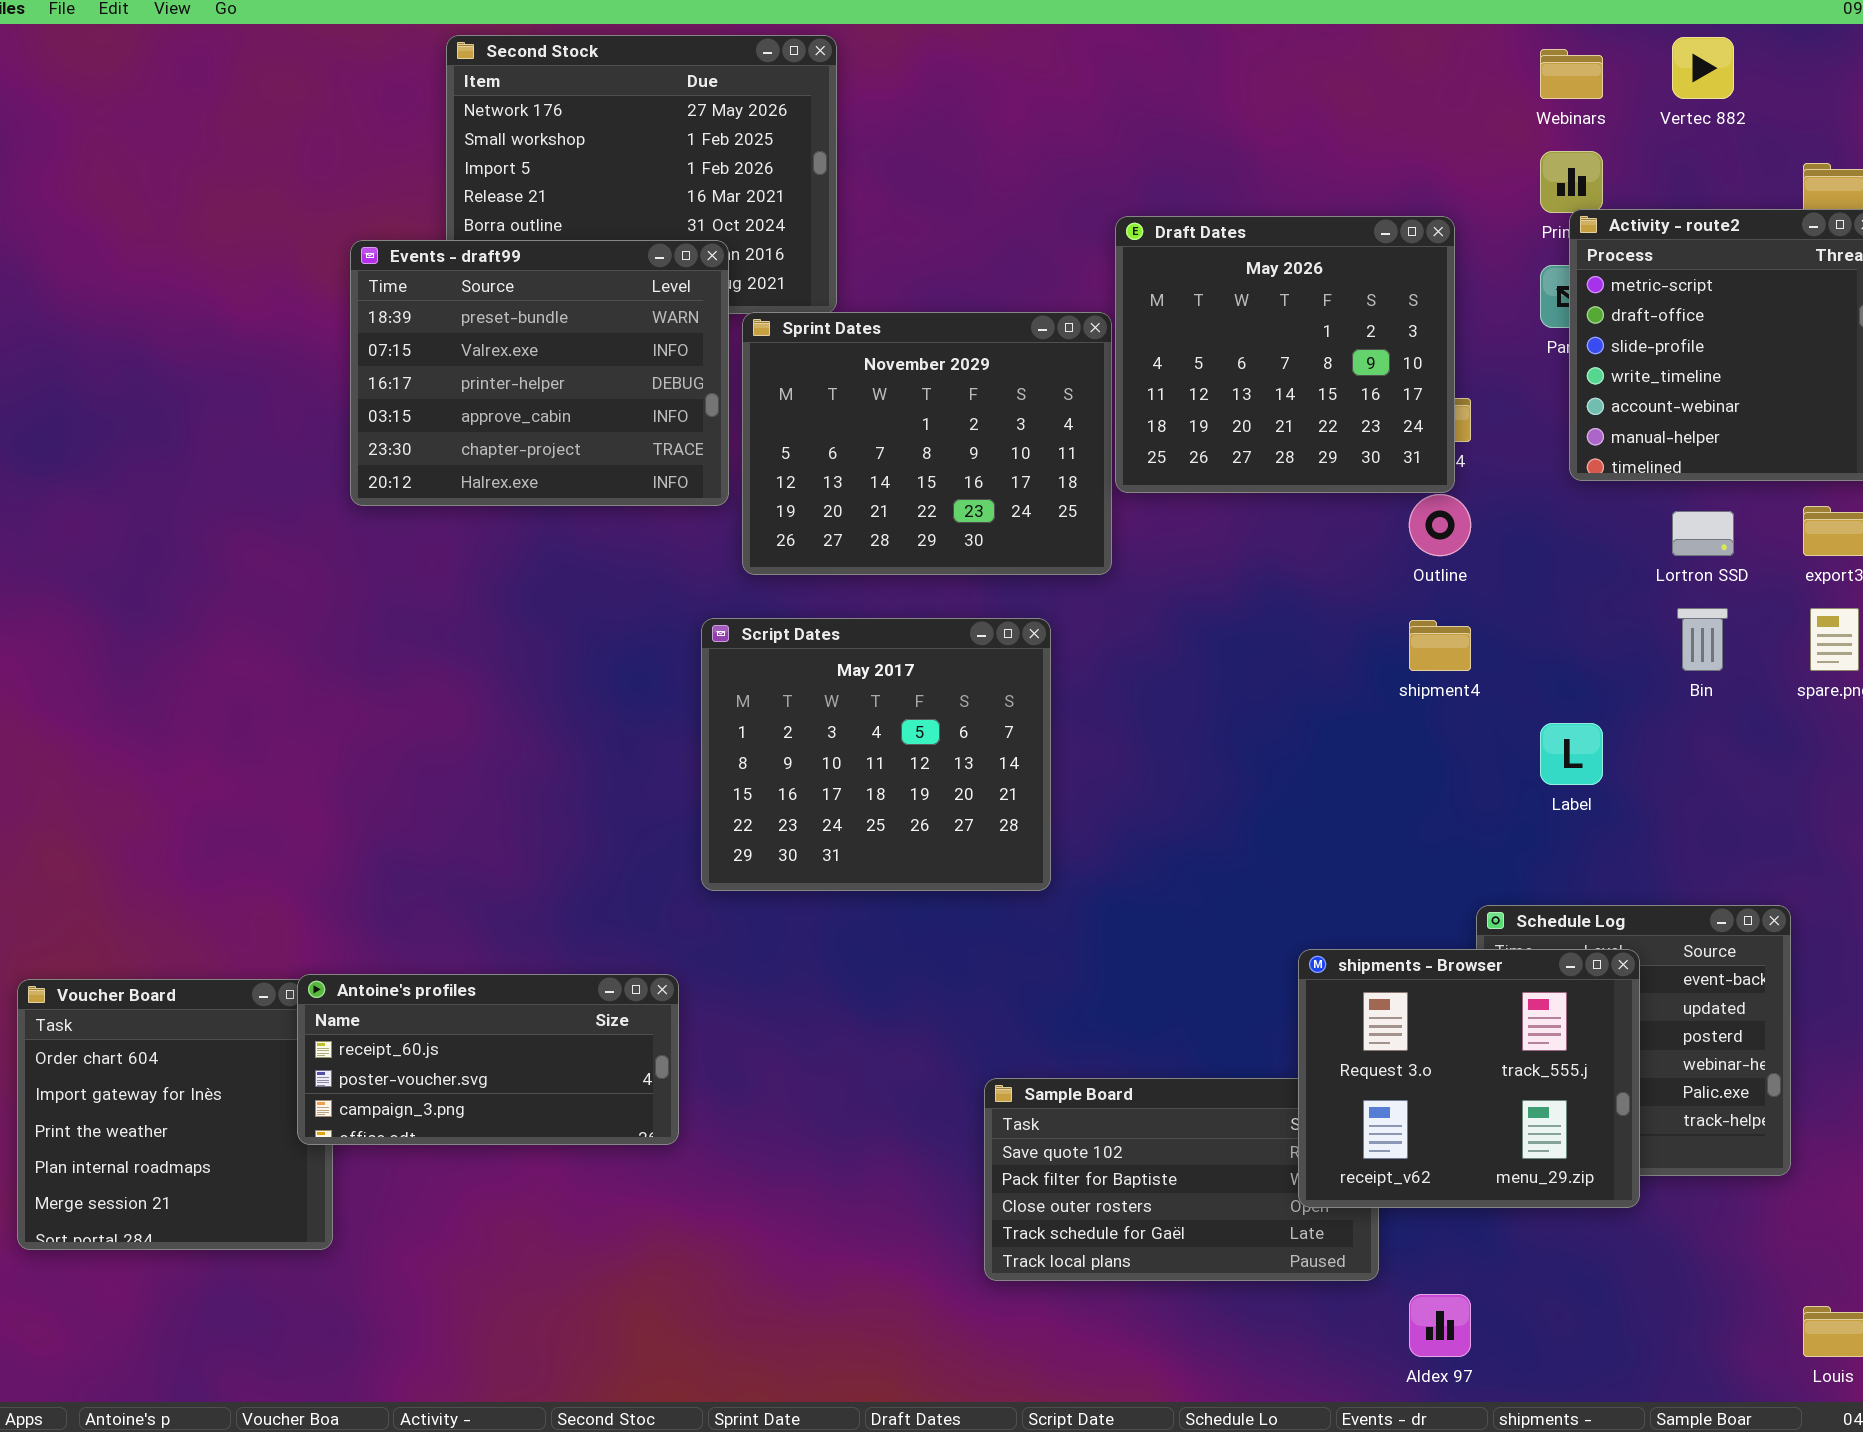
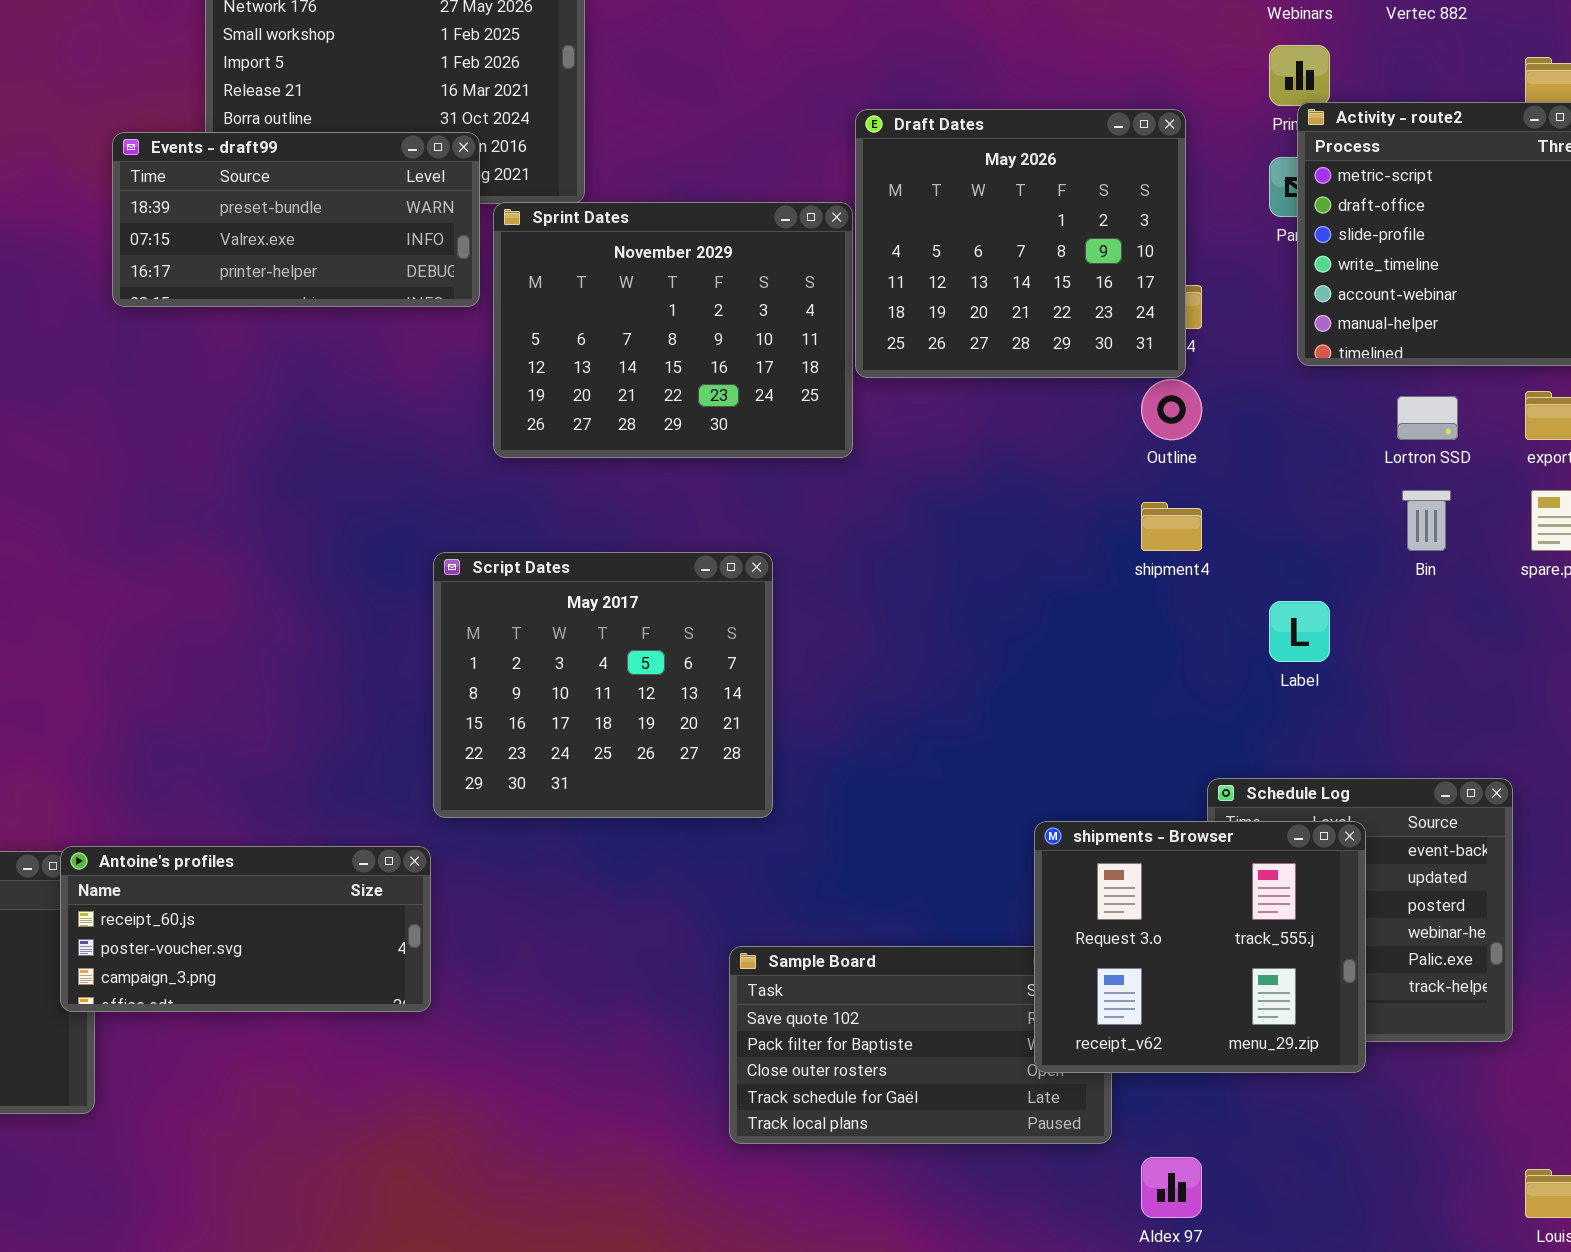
Events - draft99: [350,240,729,506] -> [112,132,480,307], resized
Script Dates: [701,618,1051,891] -> [433,552,773,818], moved

